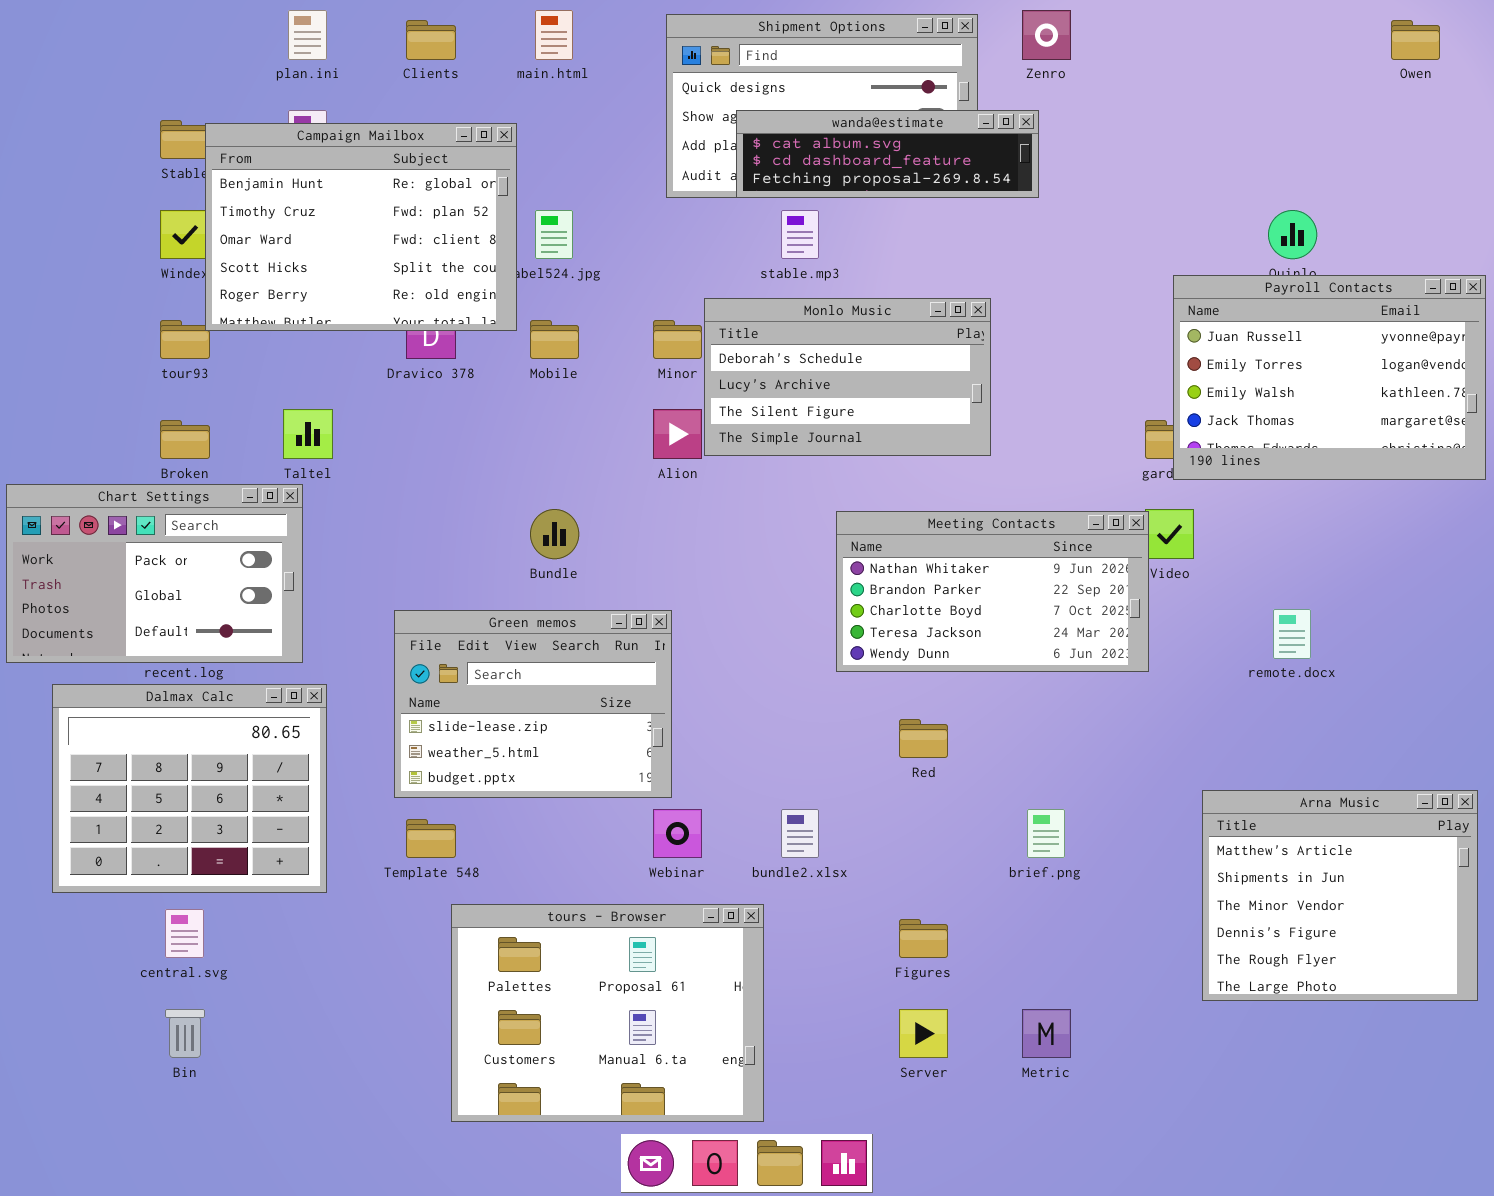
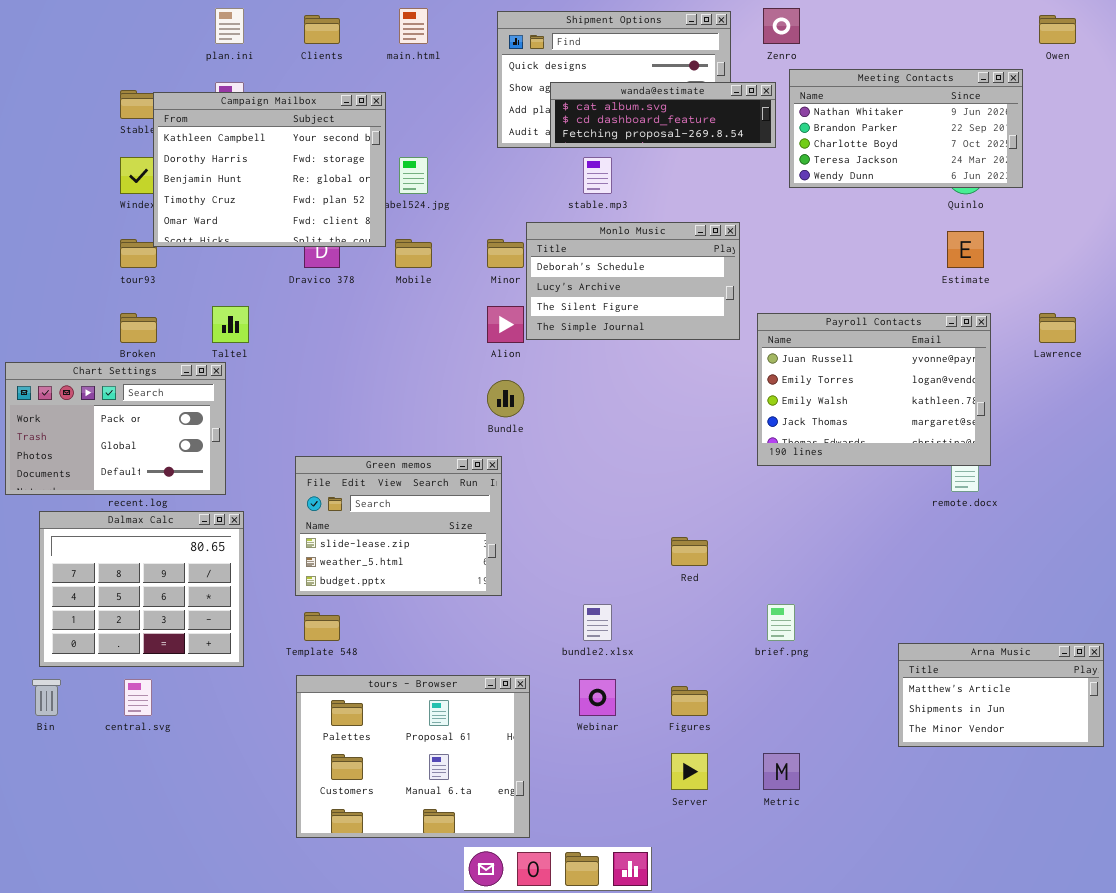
Campaign Mailbox: [205,123,517,331] -> [153,92,386,247], scrolled up 2 rows
Payroll Contacts: [1173,275,1486,480] -> [757,313,991,466], moved
Bundle: [530,509,579,559] -> [487,380,524,417], moved
Meeting Contacts: [836,511,1149,672] -> [789,69,1023,188], moved
Arna Music: [1202,790,1478,1001] -> [898,643,1104,747], resized
Webinar: [653,809,702,858] -> [579,679,616,716], moved
tours - Browser: [451,904,764,1122] -> [296,675,530,838], moved
Bin: [165,1009,205,1058] -> [32,679,61,716], moved

